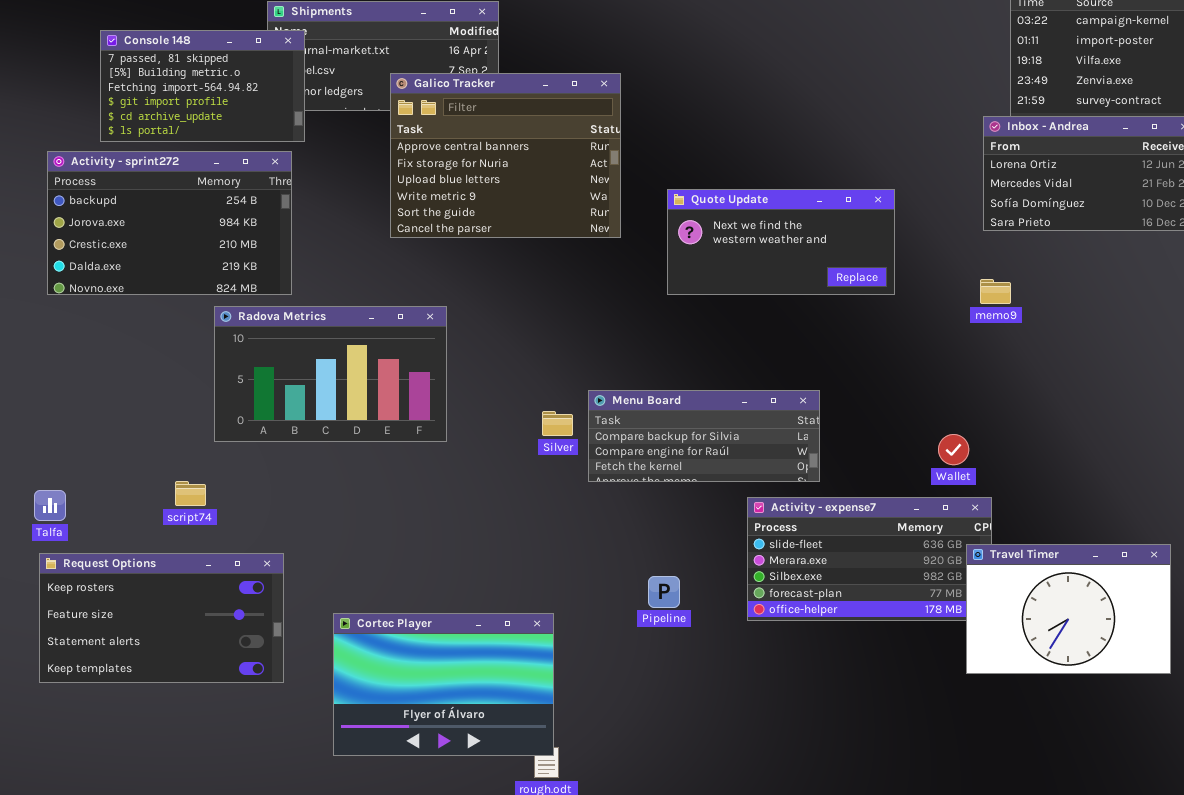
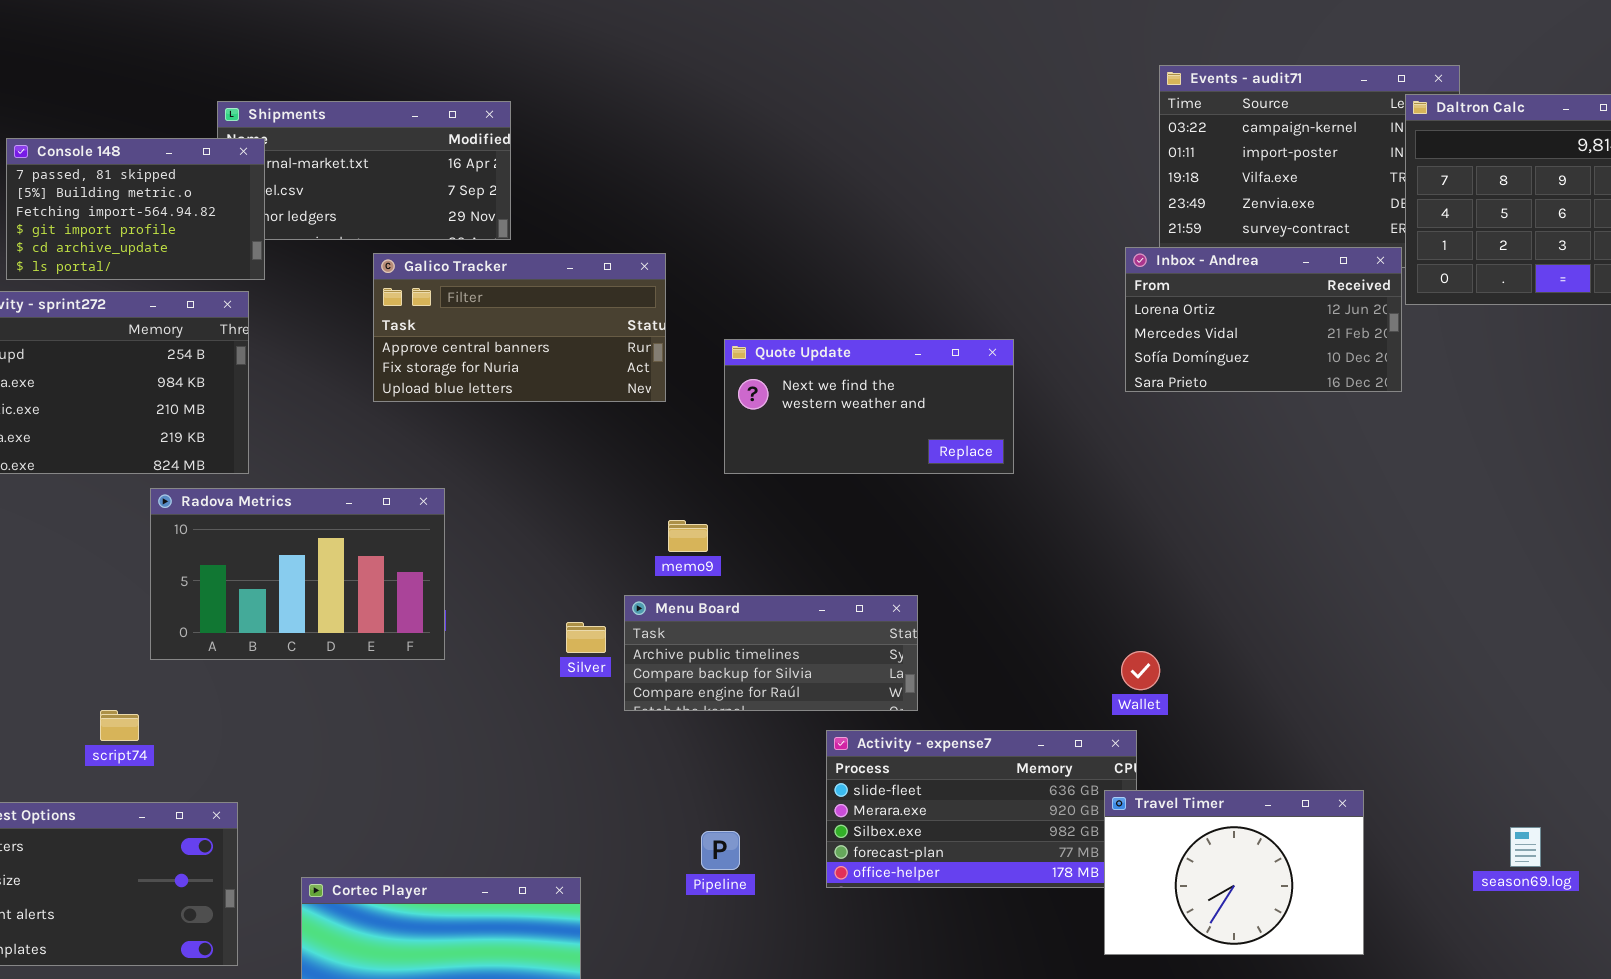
Galico Tracker: [390,73,621,238] -> [373,253,666,402], resized
memo9: [980,279,1011,304] -> [668,520,708,552], moved
Menu Board: [588,390,820,482] -> [624,595,918,711], scrolled up 1 row
Wallet: [938,434,969,465] -> [1121,651,1160,690], moved

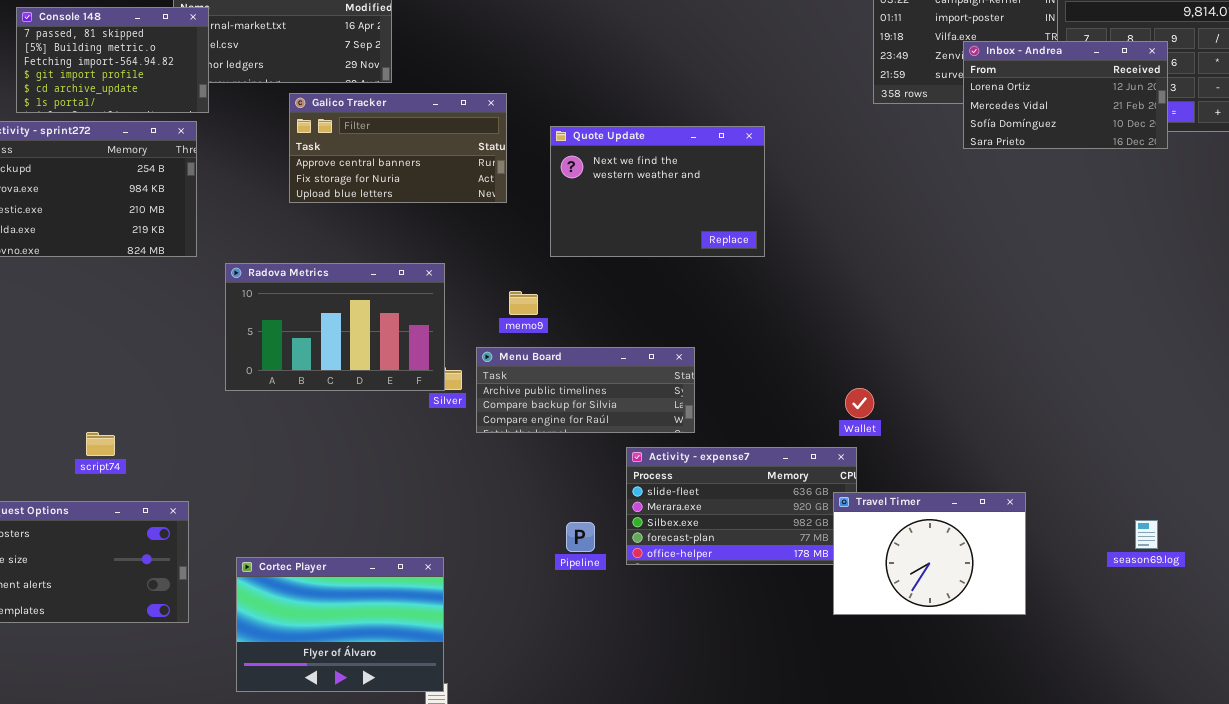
Inbox - Andrea: [1125,247,1402,392] -> [963,41,1168,149], moved
Quote Update: [724,339,1014,474] -> [550,126,765,257], resized
Radova Metrics: [150,488,445,660] -> [225,263,445,391], moved
Pipeline: [701,831,740,870] -> [566,522,595,552], moved

